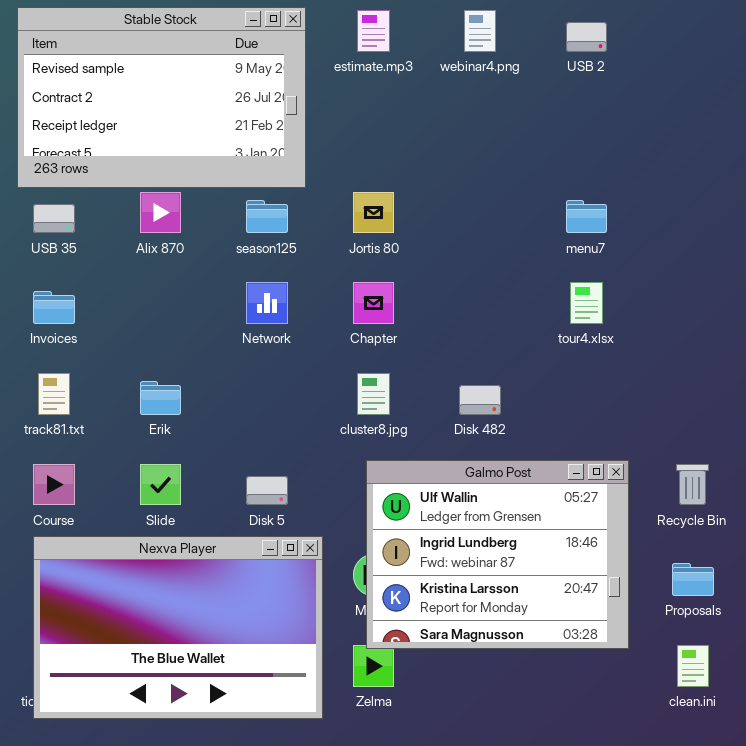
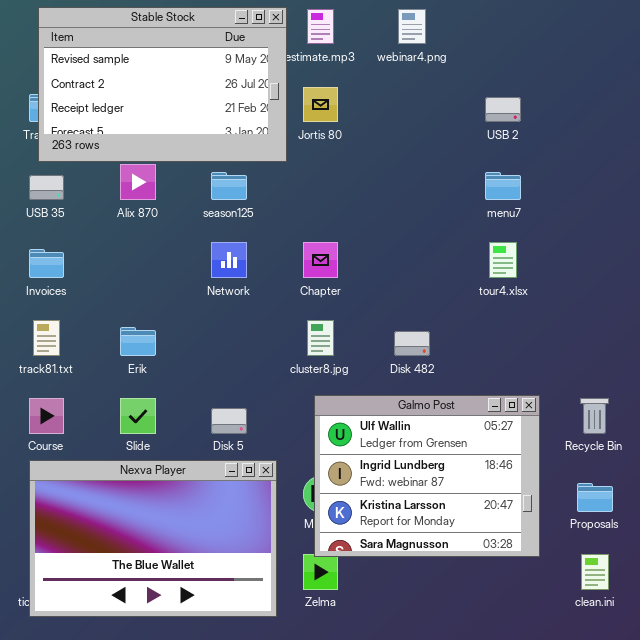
Stable Stock: [17,7,306,188] -> [38,7,287,162], moved
USB 2: [566,22,607,52] -> [485,97,521,122], moved
Jortis 80: [353,192,394,233] -> [303,87,338,122], moved

